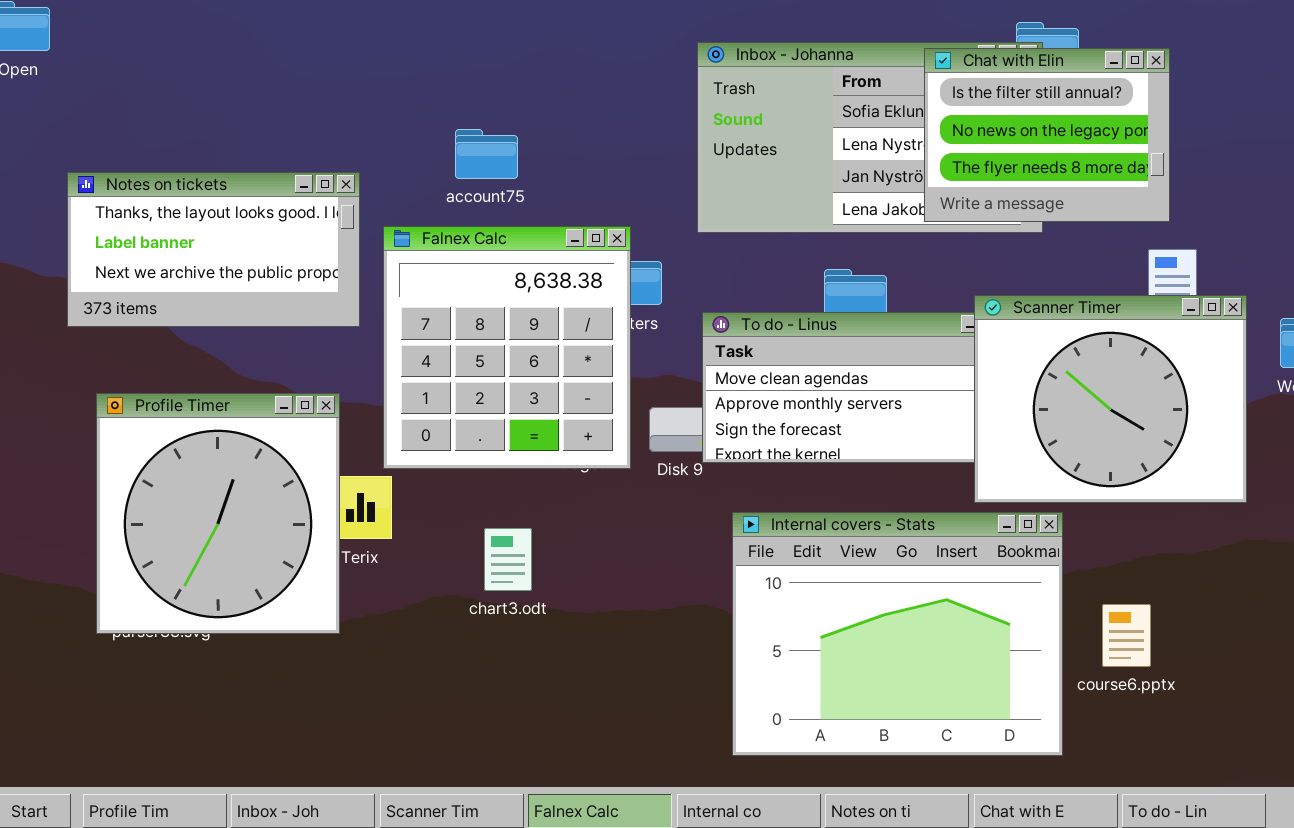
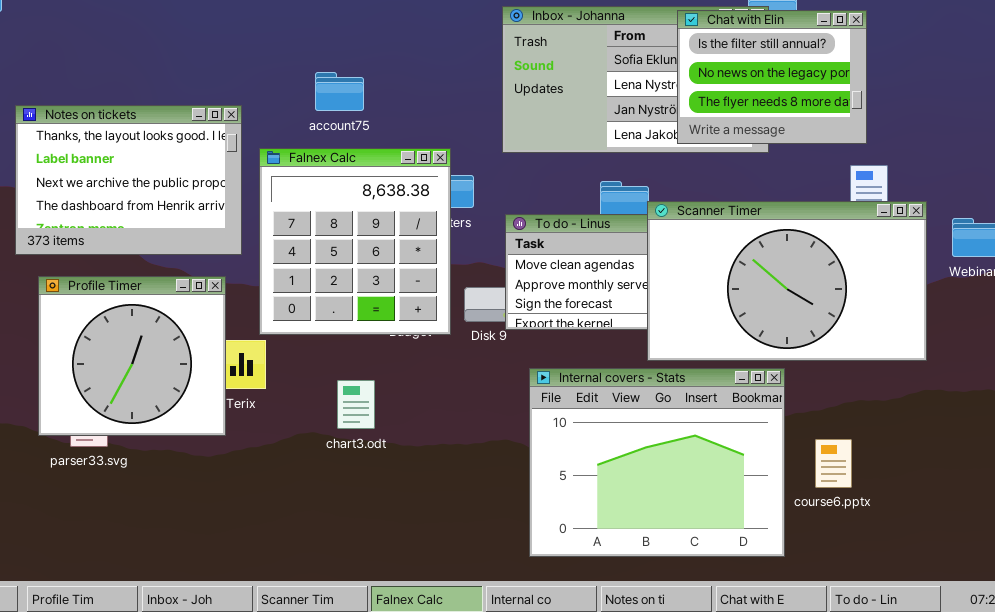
Notes on tickets: [67,172,360,327] -> [15,105,242,255], resized
Scanner Timer: [974,295,1247,503] -> [647,201,927,361], resized
Profile Timer: [96,393,340,634] -> [38,276,226,436], resized

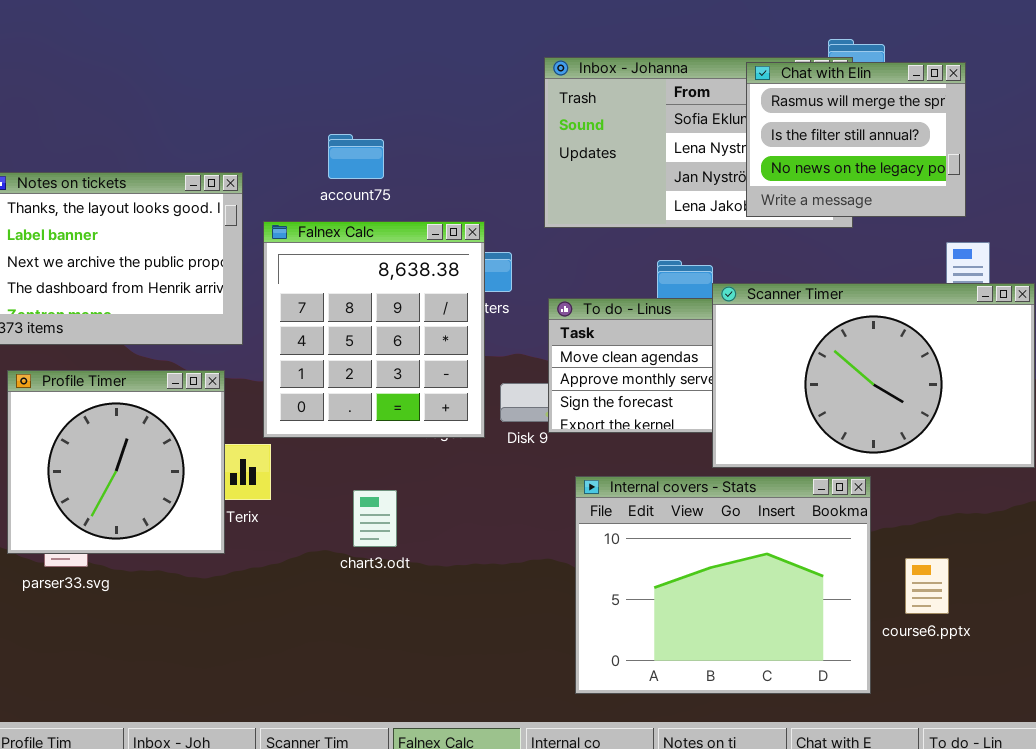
Chat with Elin: [677,10,867,144] -> [746,62,966,217], scrolled up 1 row

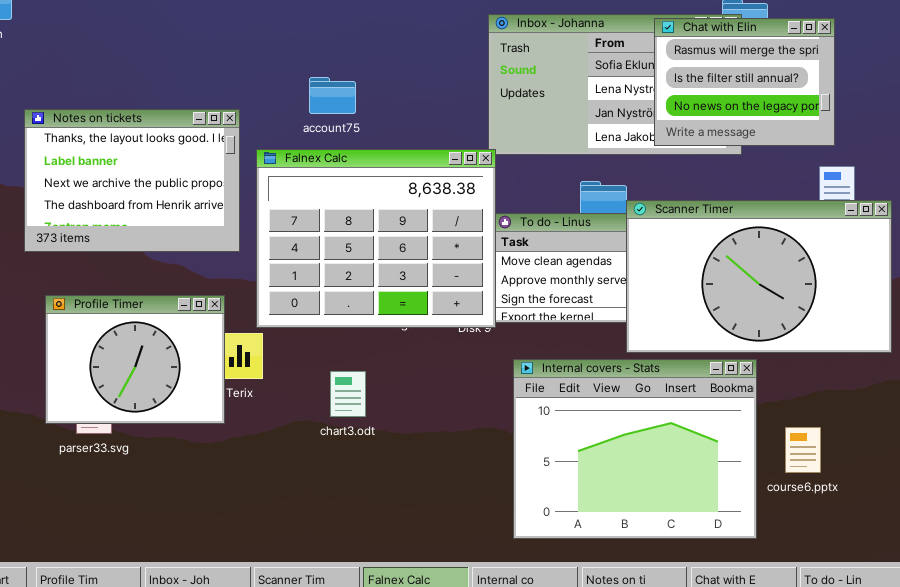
Falnex Calc: [263,221,485,438] -> [256,149,496,328], resized
Profile Timer: [7,370,225,554] -> [45,295,225,424], resized

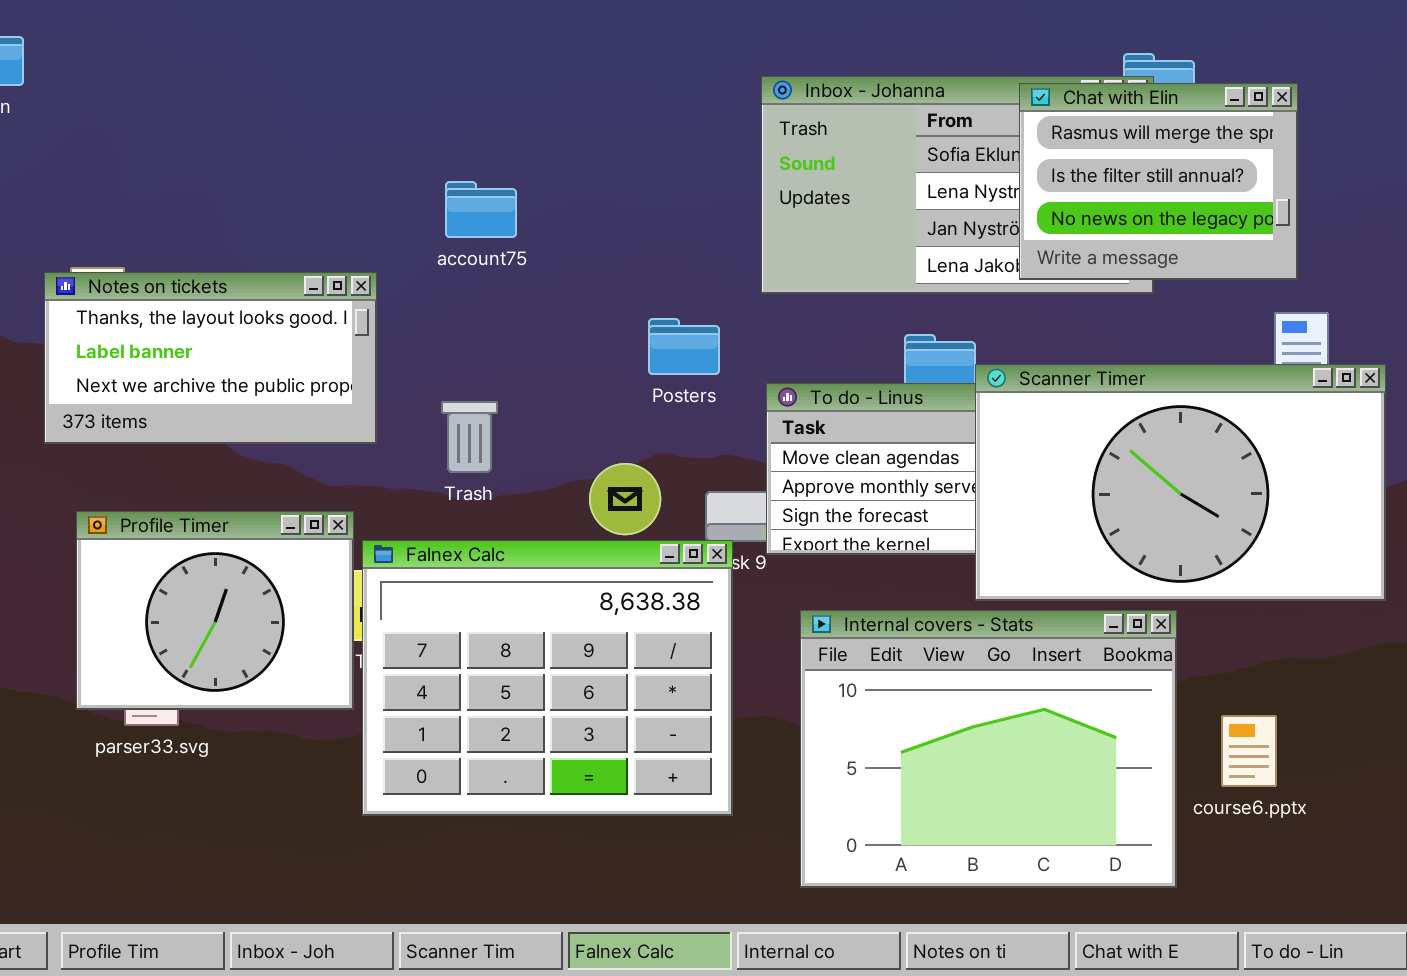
account75: [309,77,356,114] -> [445,181,517,238], moved
Notes on tickets: [24,109,240,252] -> [44,272,377,444], resized
Falnex Calc: [256,149,496,328] -> [362,540,733,816], moved

